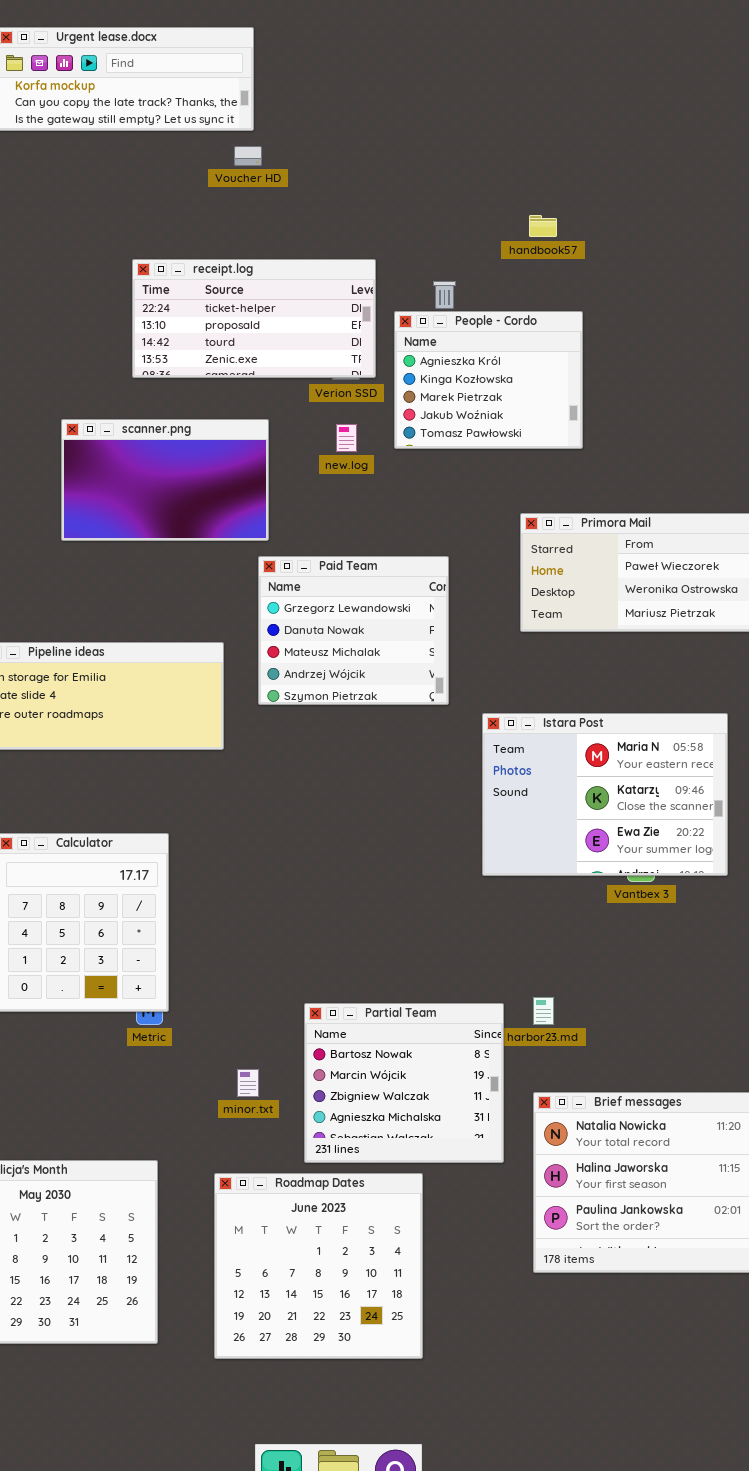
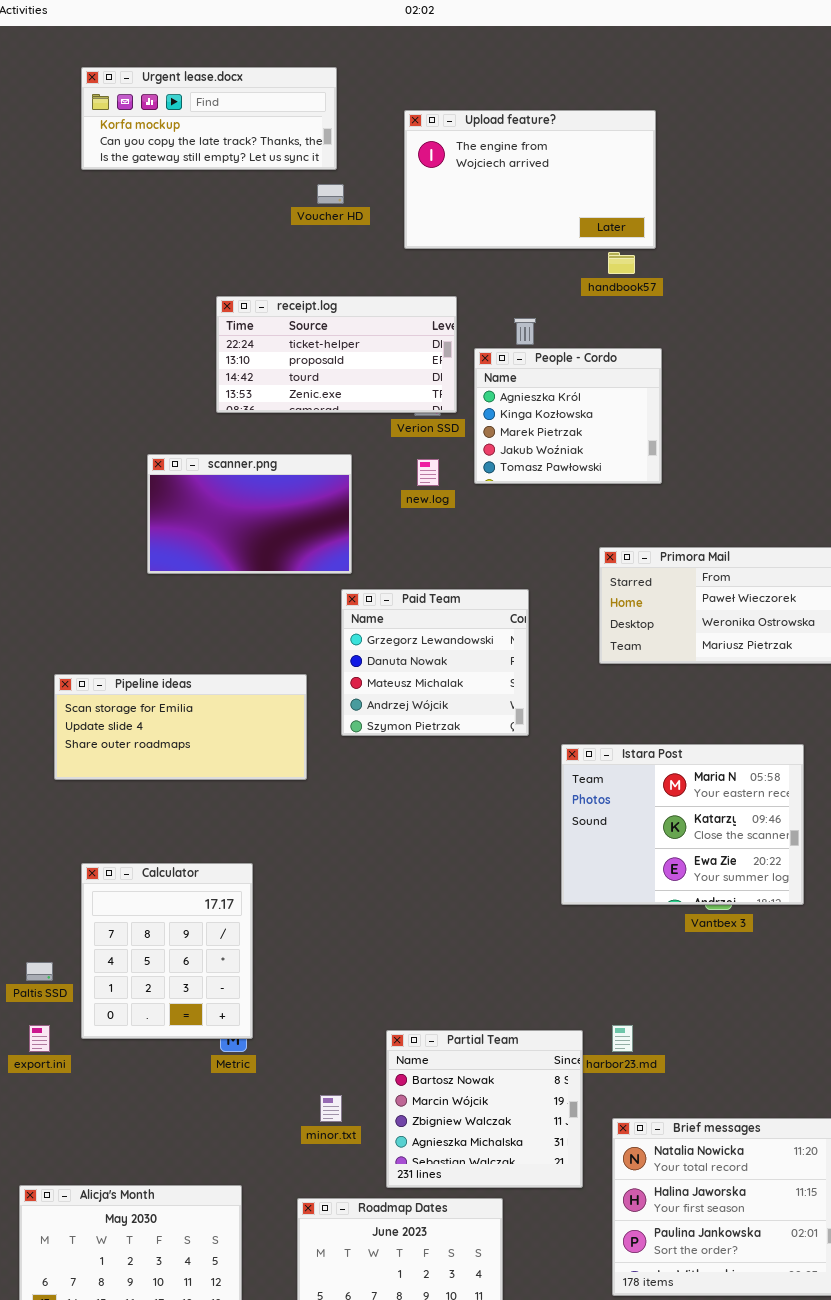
Upload feature?: none -> [404,110,656,249], opened

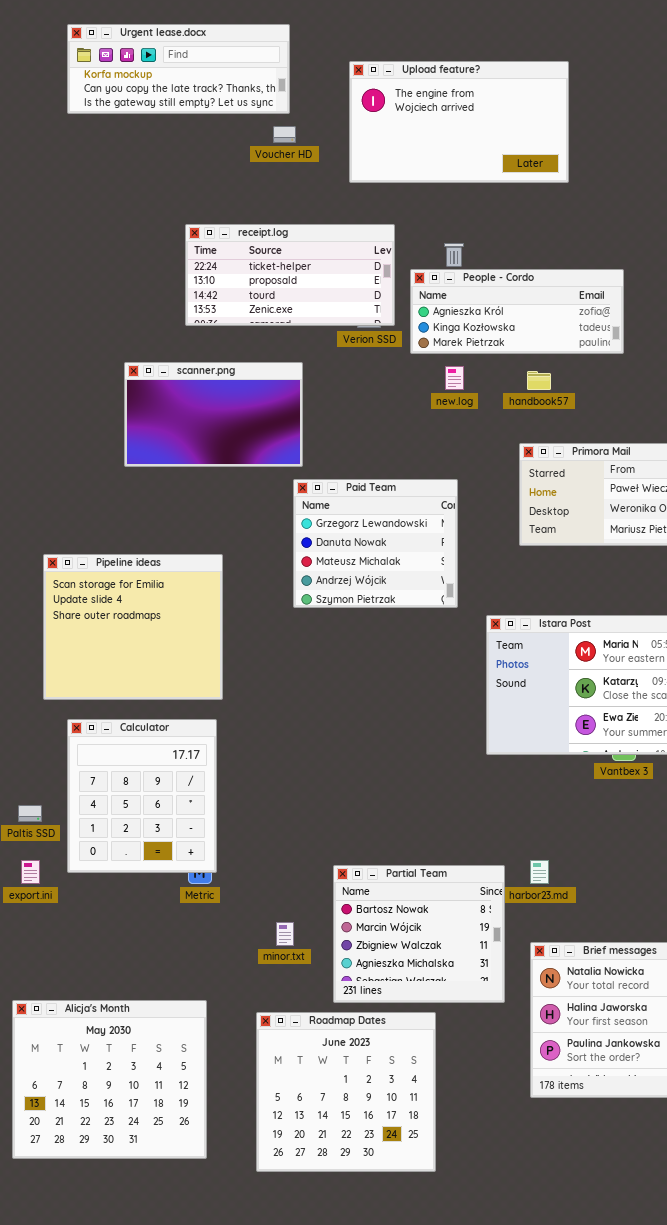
handbook57: [608,252,635,274] -> [527,371,551,390], moved
People - Cordo: [474,348,662,484] -> [410,269,624,354], resized
new.log: [417,459,439,486] -> [445,366,464,390], moved
Pipeline ideas: [54,674,307,780] -> [43,554,223,700], resized

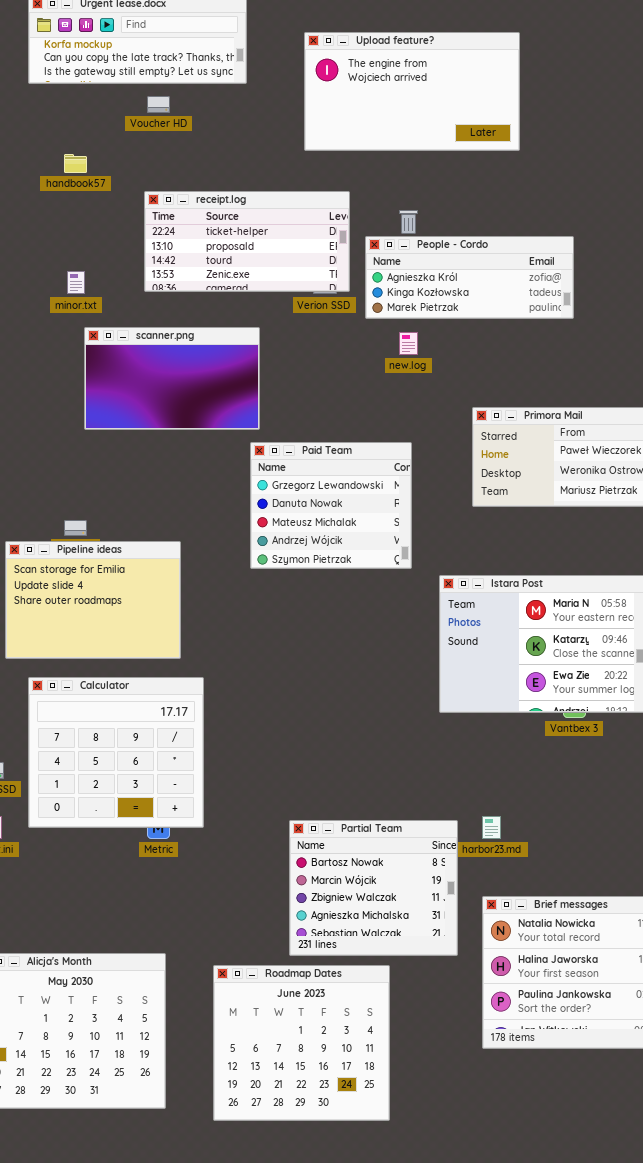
Voucher HD: [273,126,296,143] -> [147,96,170,113], moved
handbook57: [527,371,551,390] -> [64,154,87,173], moved
Pipeline ideas: [43,554,223,700] -> [5,541,181,659], resized
Calculator: [67,719,217,873] -> [28,677,204,828], resized
minor.txt: [276,922,294,946] -> [67,271,85,294], moved

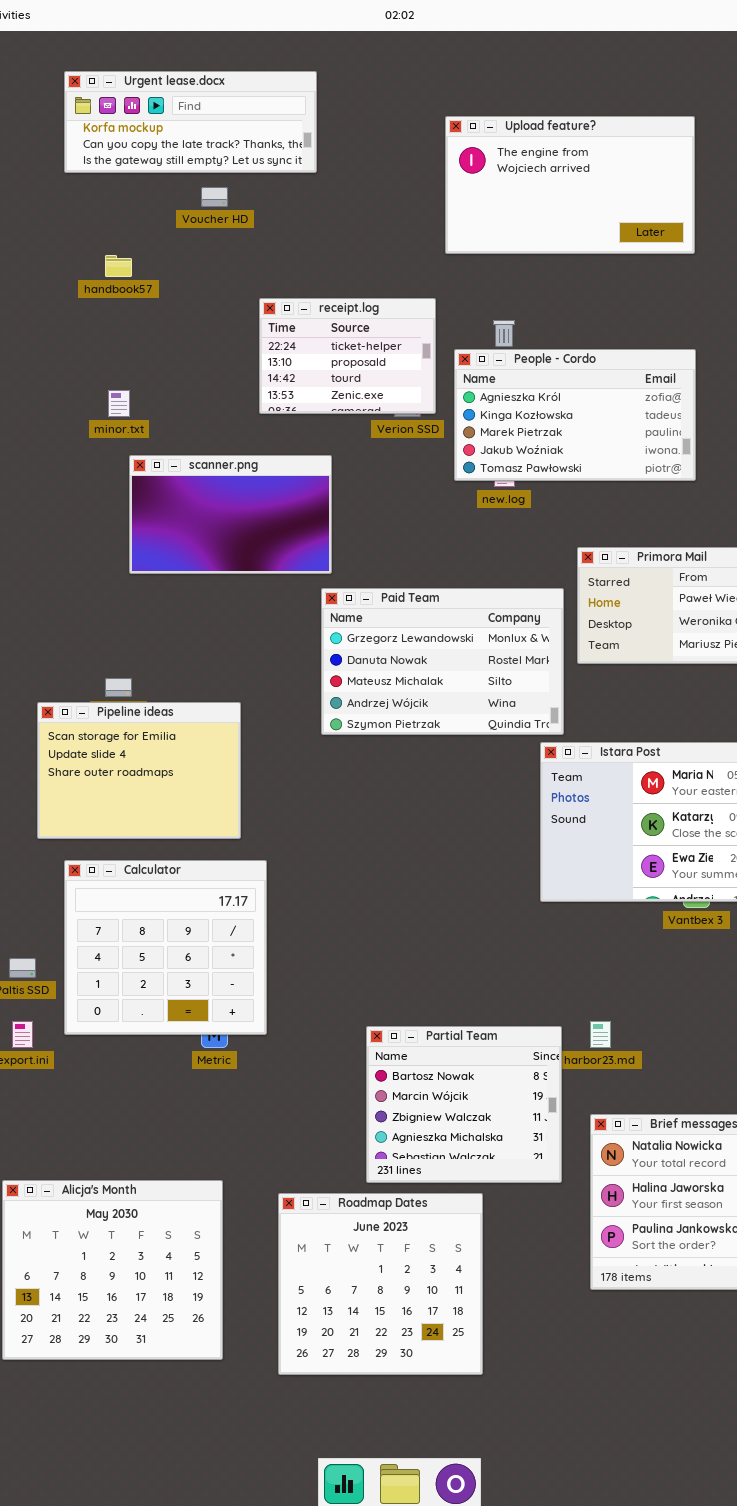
Upload feature?: [304,32,520,151] -> [445,116,695,254], moved
receipt.log: [144,191,350,292] -> [259,298,436,414], resized
People - Cordo: [365,236,574,319] -> [454,349,696,481], resized
Paid Team: [250,442,412,569] -> [321,588,564,735], resized

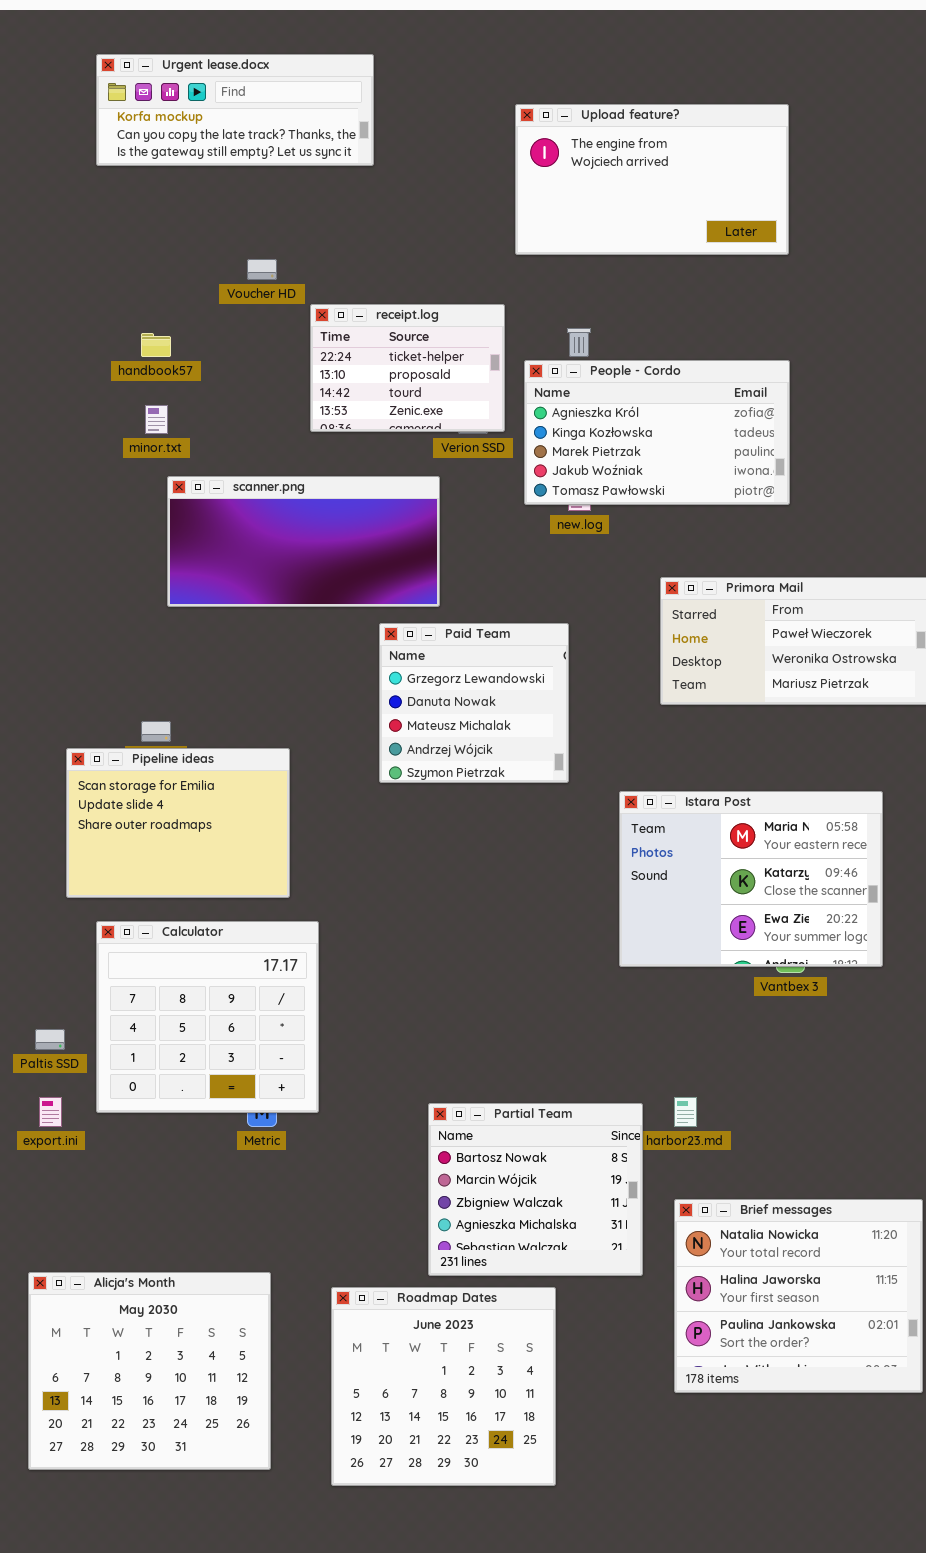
Voucher HD: [201,187,228,207] -> [247,259,277,280], moved
handbook57: [105,255,132,277] -> [141,333,171,357], moved
scanner.png: [129,455,332,574] -> [167,476,440,607], resized
Paid Team: [321,588,564,735] -> [379,623,569,783], resized

